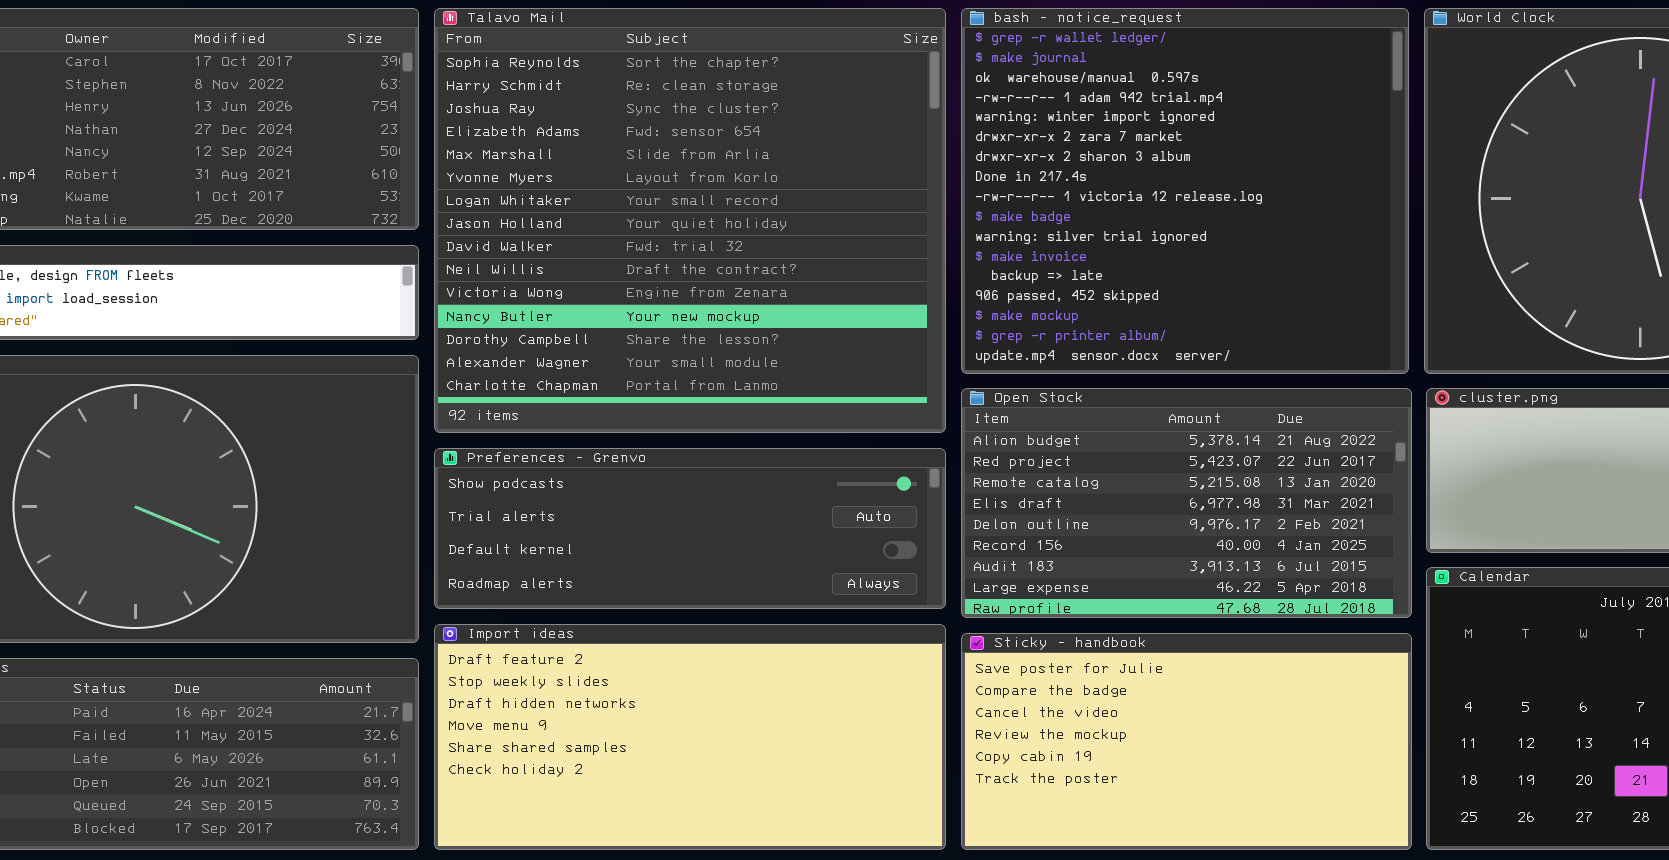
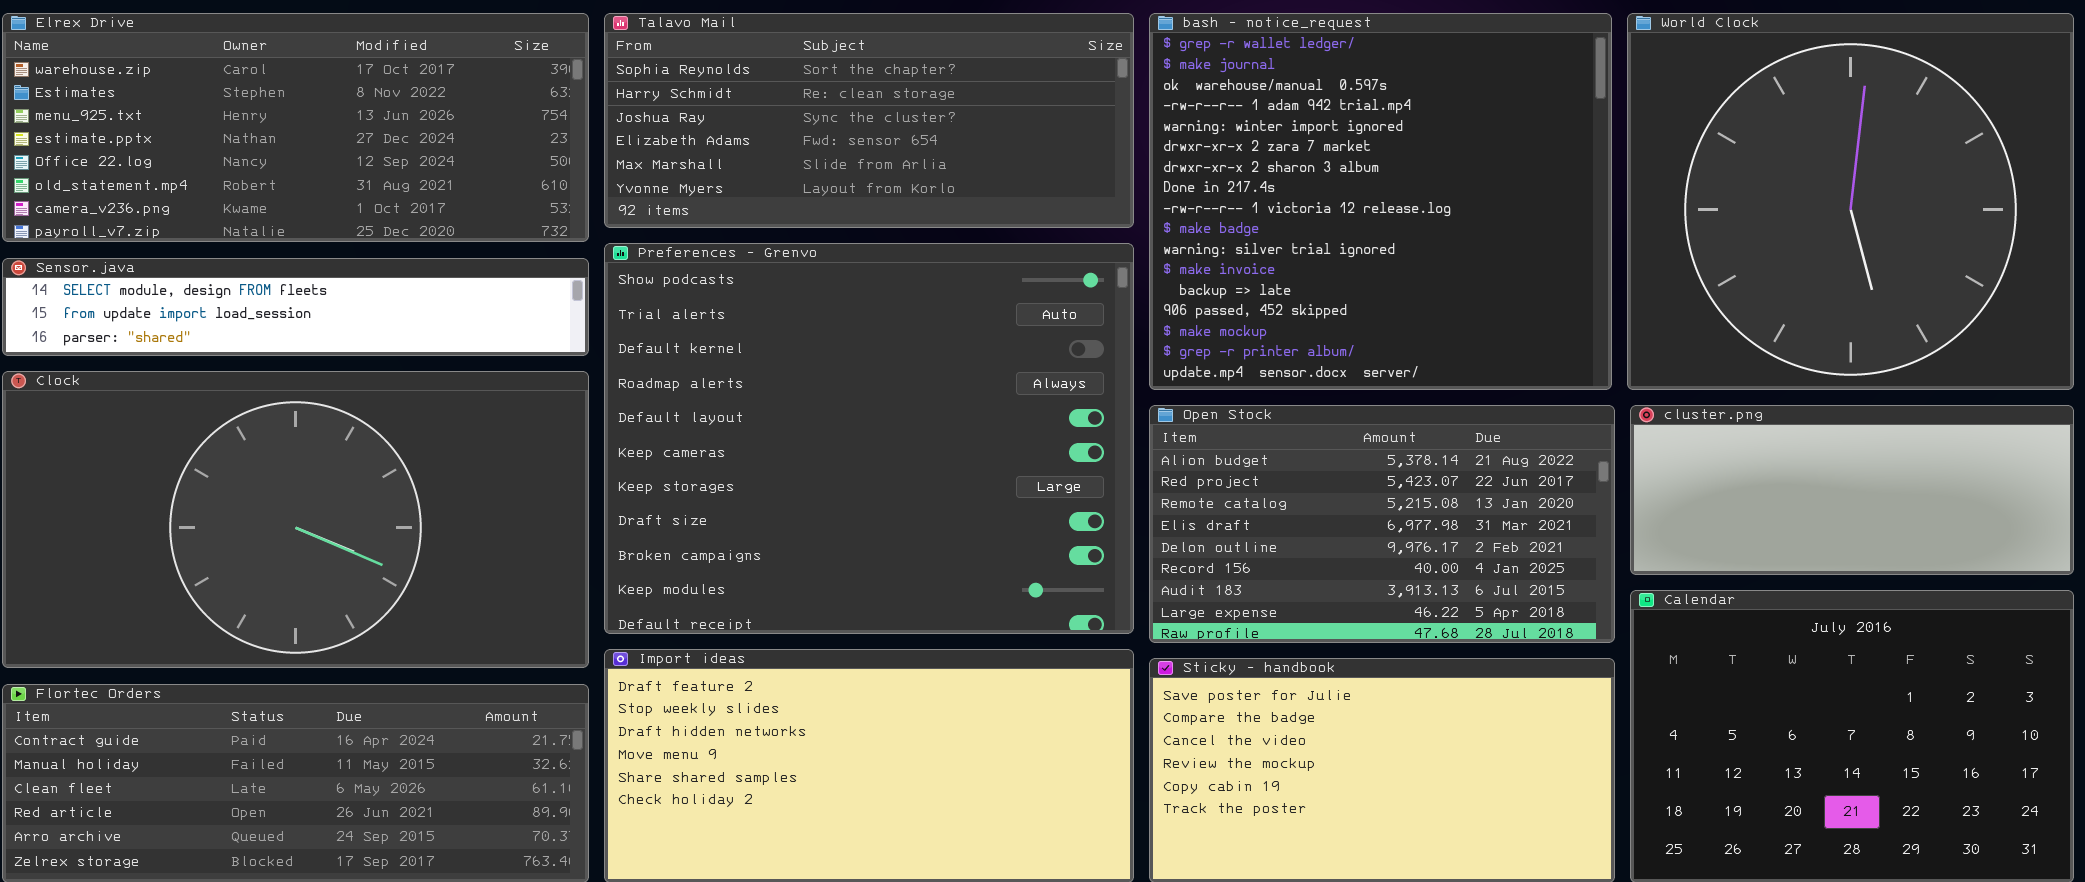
Talavo Mail: [434,8,946,433] -> [604,13,1134,228], resized
Preferences - Grenvo: [434,448,946,609] -> [604,243,1134,634], resized

